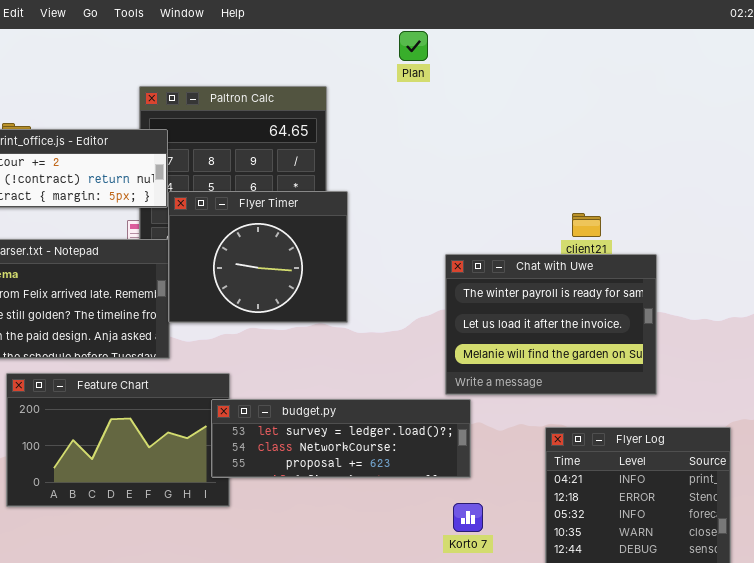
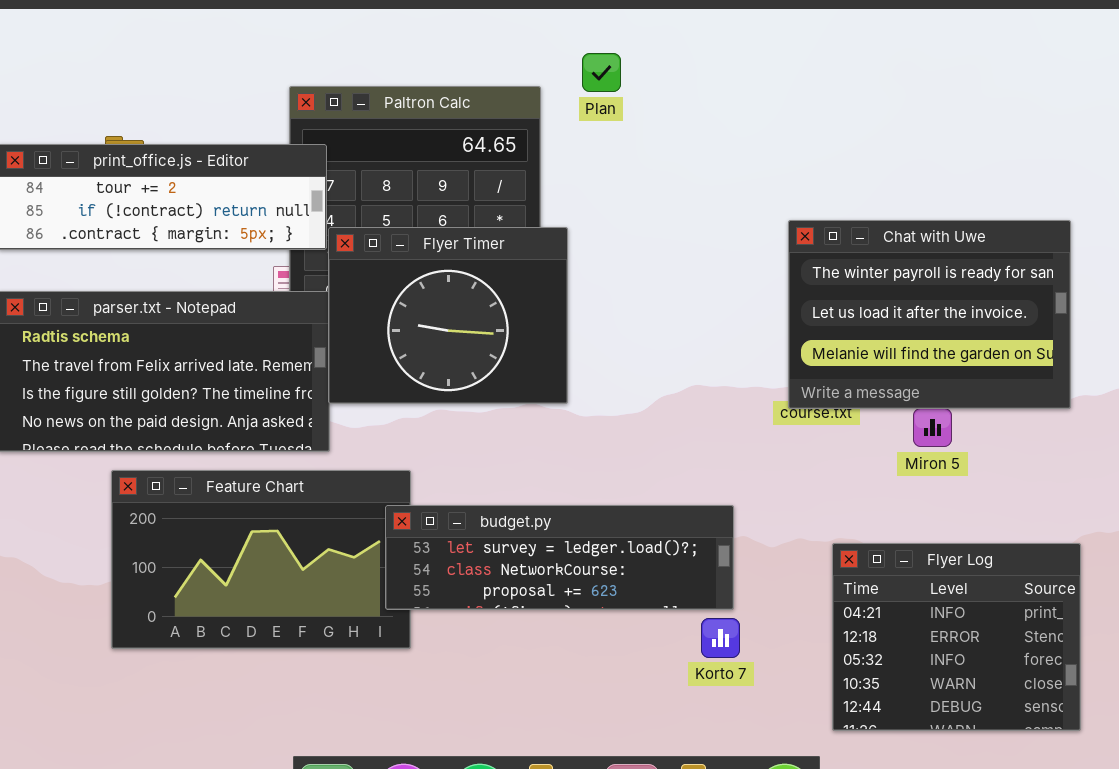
Plan: [399,31,428,61] -> [582,53,621,92], moved
Chat with Uwe: [445,254,657,395] -> [788,220,1071,409], moved
Korto 7: [453,503,483,532] -> [701,618,740,658], moved

